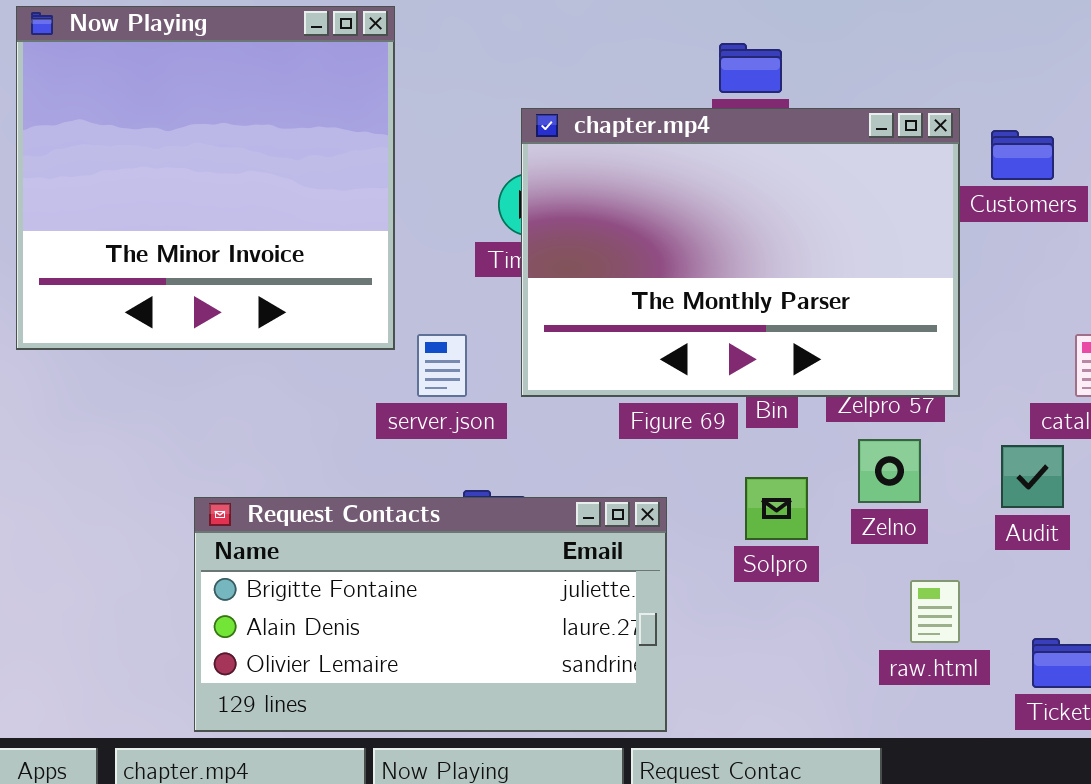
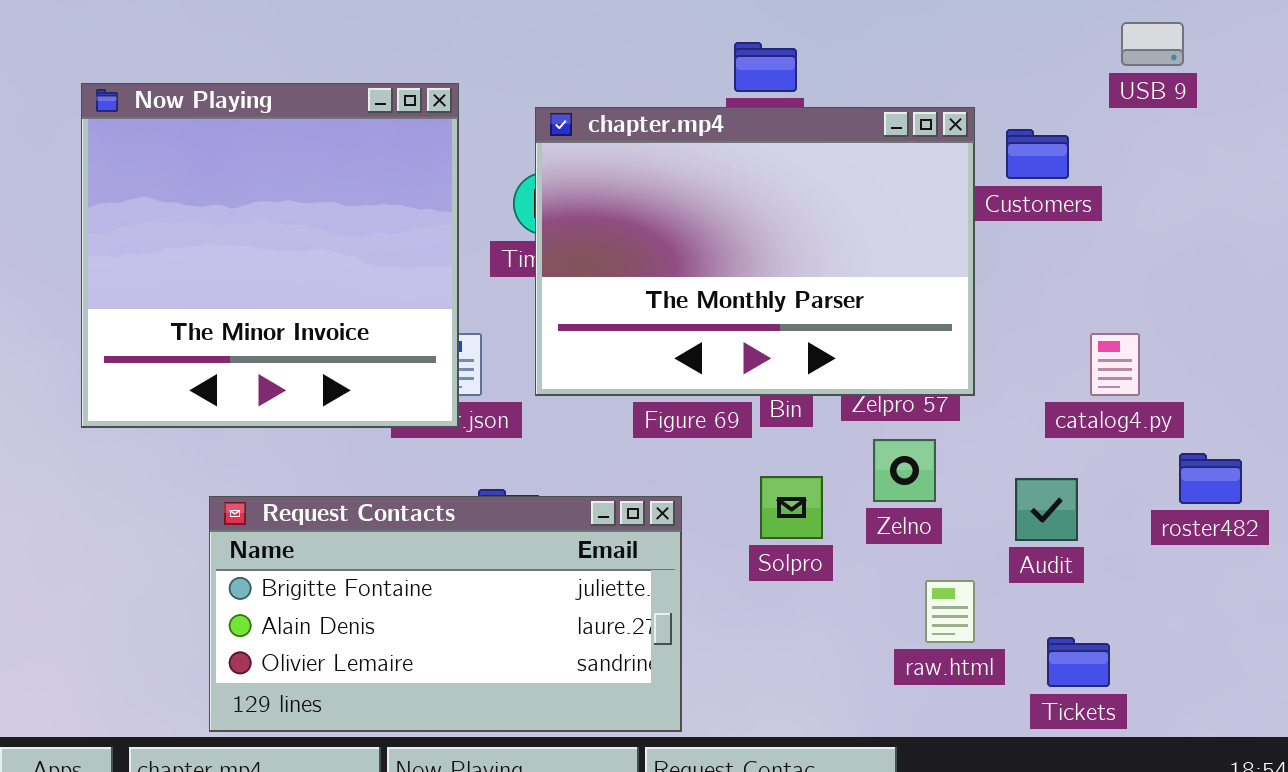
Now Playing: [16,6,395,350] -> [81,83,459,428], moved
Audit: [1001,445,1064,508] -> [1015,478,1078,541], moved

